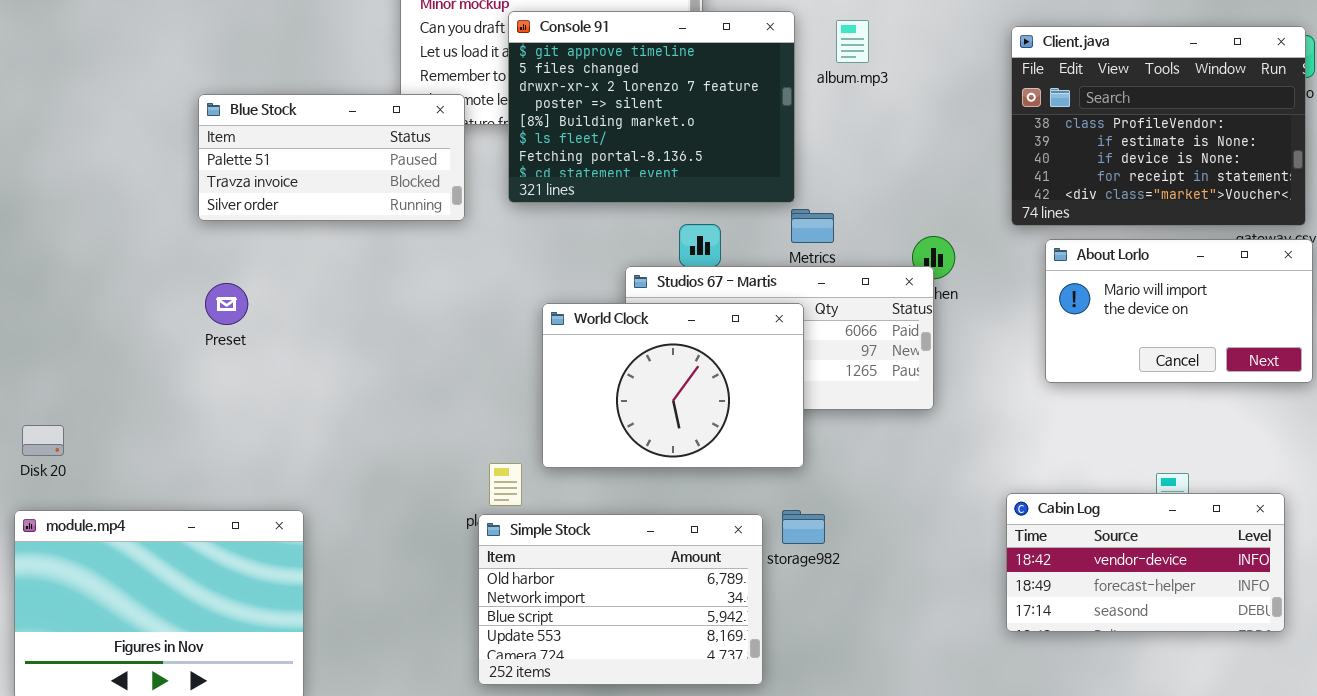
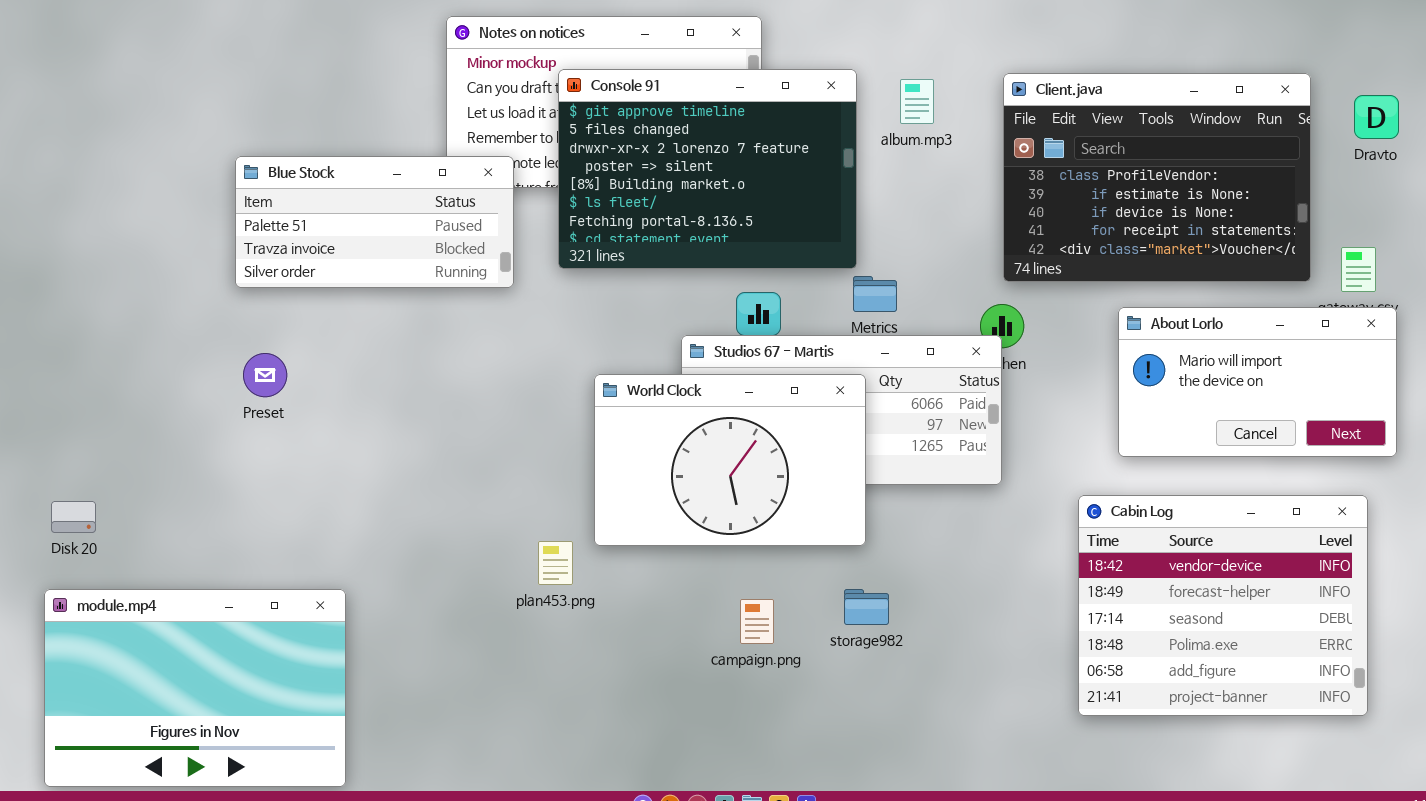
Client.java: [1011,26,1306,226] -> [1003,73,1311,282], moved
Cabin Log: [1006,493,1285,632] -> [1078,495,1368,716], resized
Simple Stock: [478,514,763,685] -> none, closed

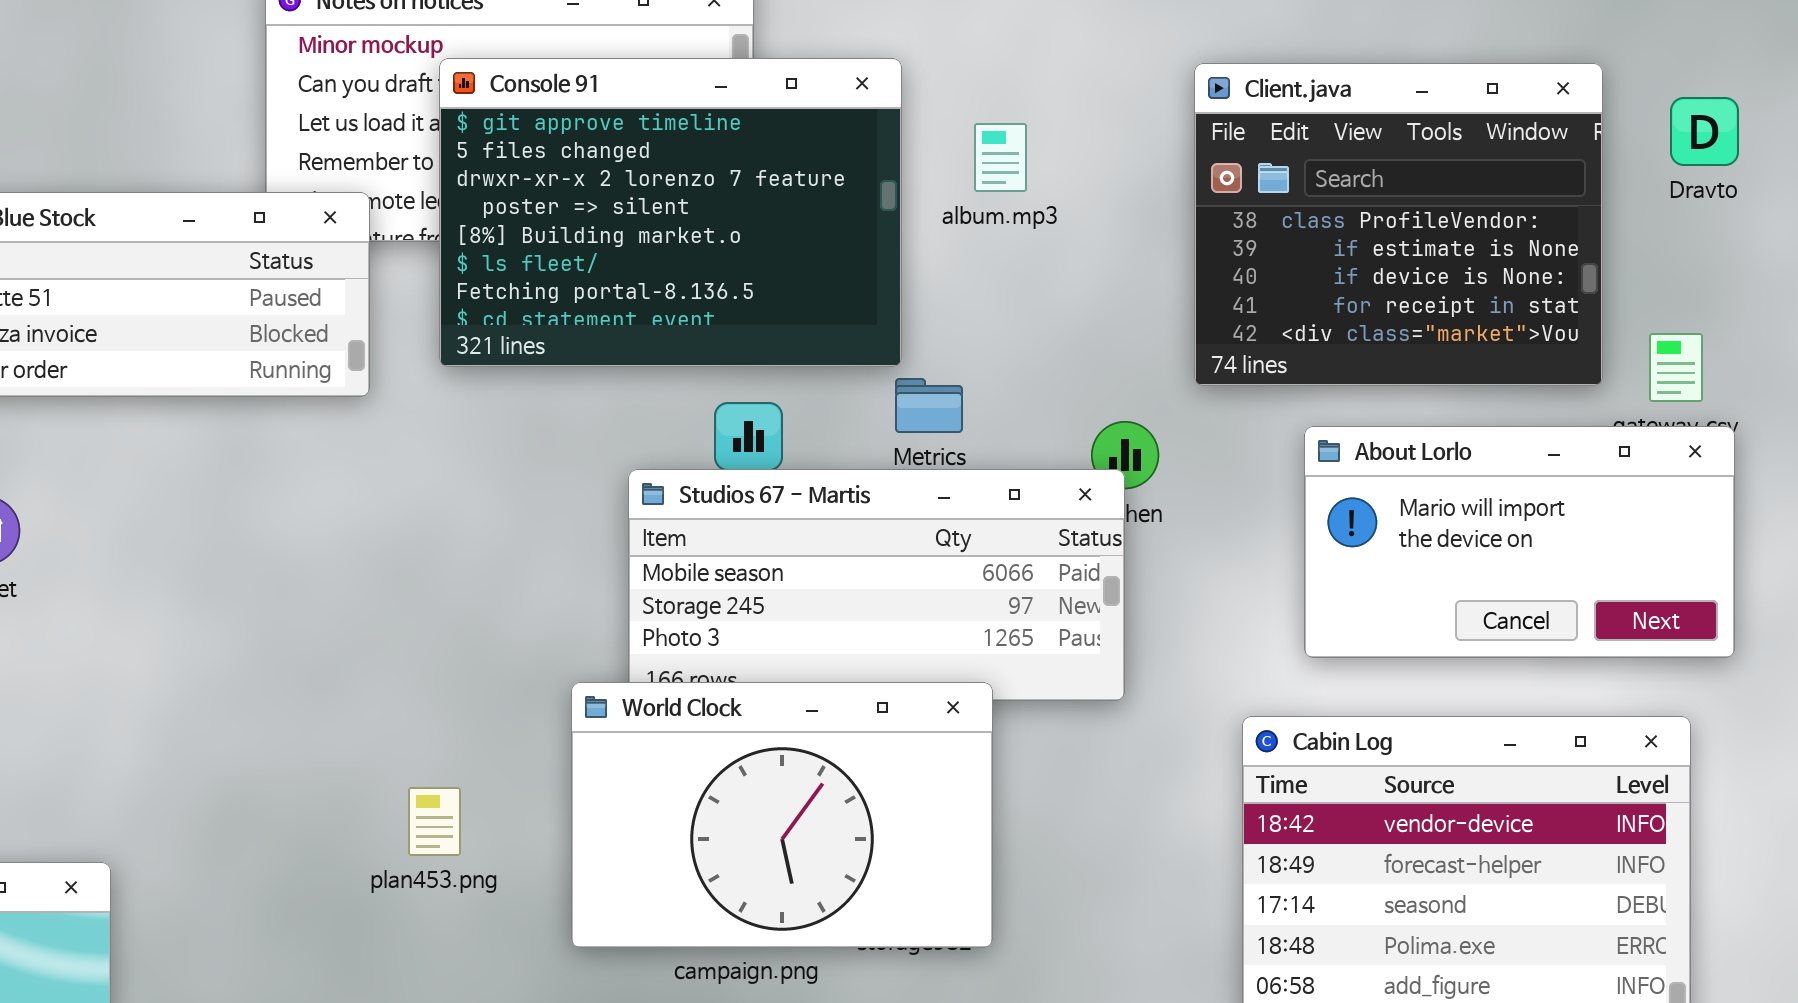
Client.java: [1003,73,1311,282] -> [1194,63,1603,386], resized
album.mp3: [900,79,934,124] -> [974,123,1027,192], moved
World Clock: [594,374,866,546] -> [571,682,993,948], moved

